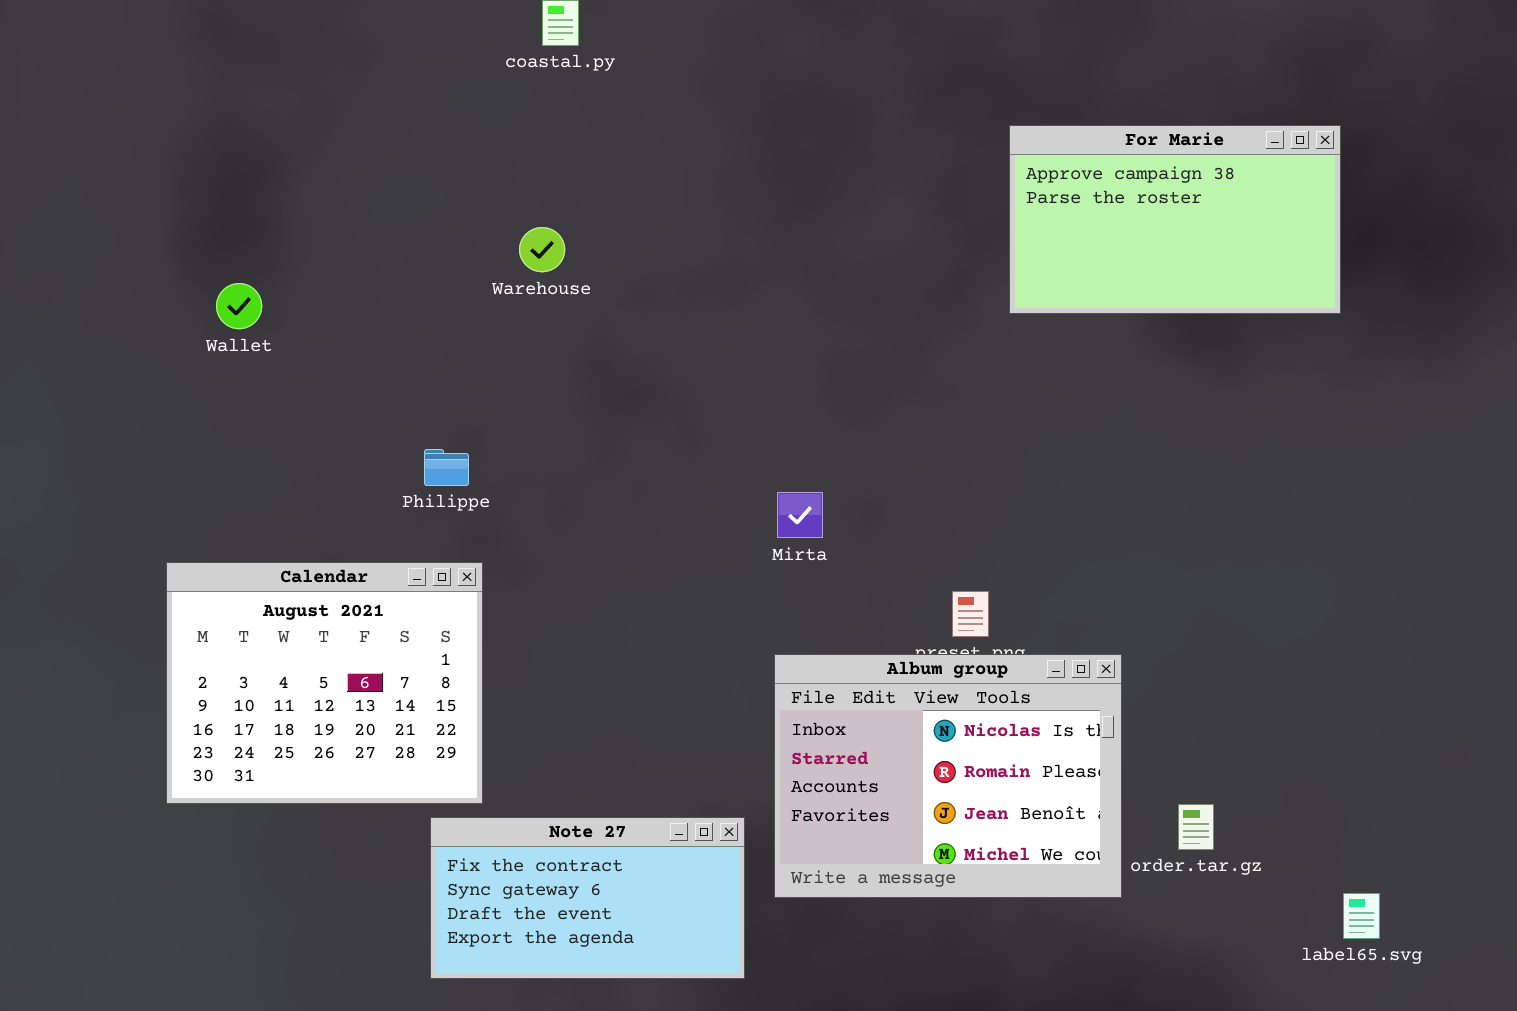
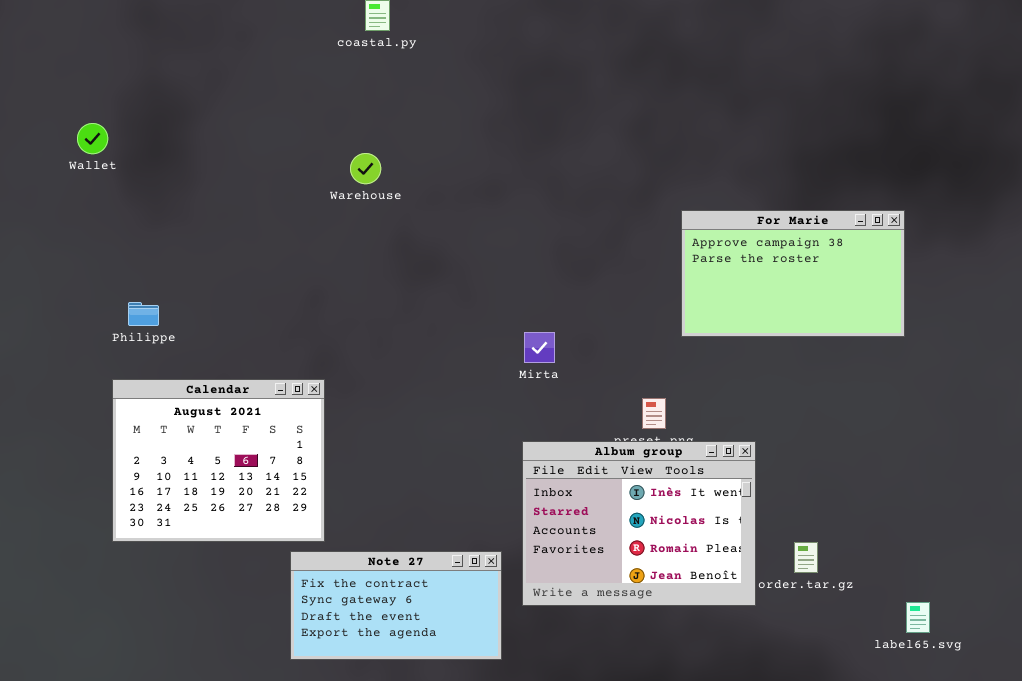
For Marie: [1009,125,1341,314] -> [681,210,905,337], moved
Wallet: [216,283,262,329] -> [77,123,108,154], moved
Philippe: [424,449,469,486] -> [128,302,159,326], moved
Album group: [774,654,1122,898] -> [522,441,756,606], scrolled up 1 row

